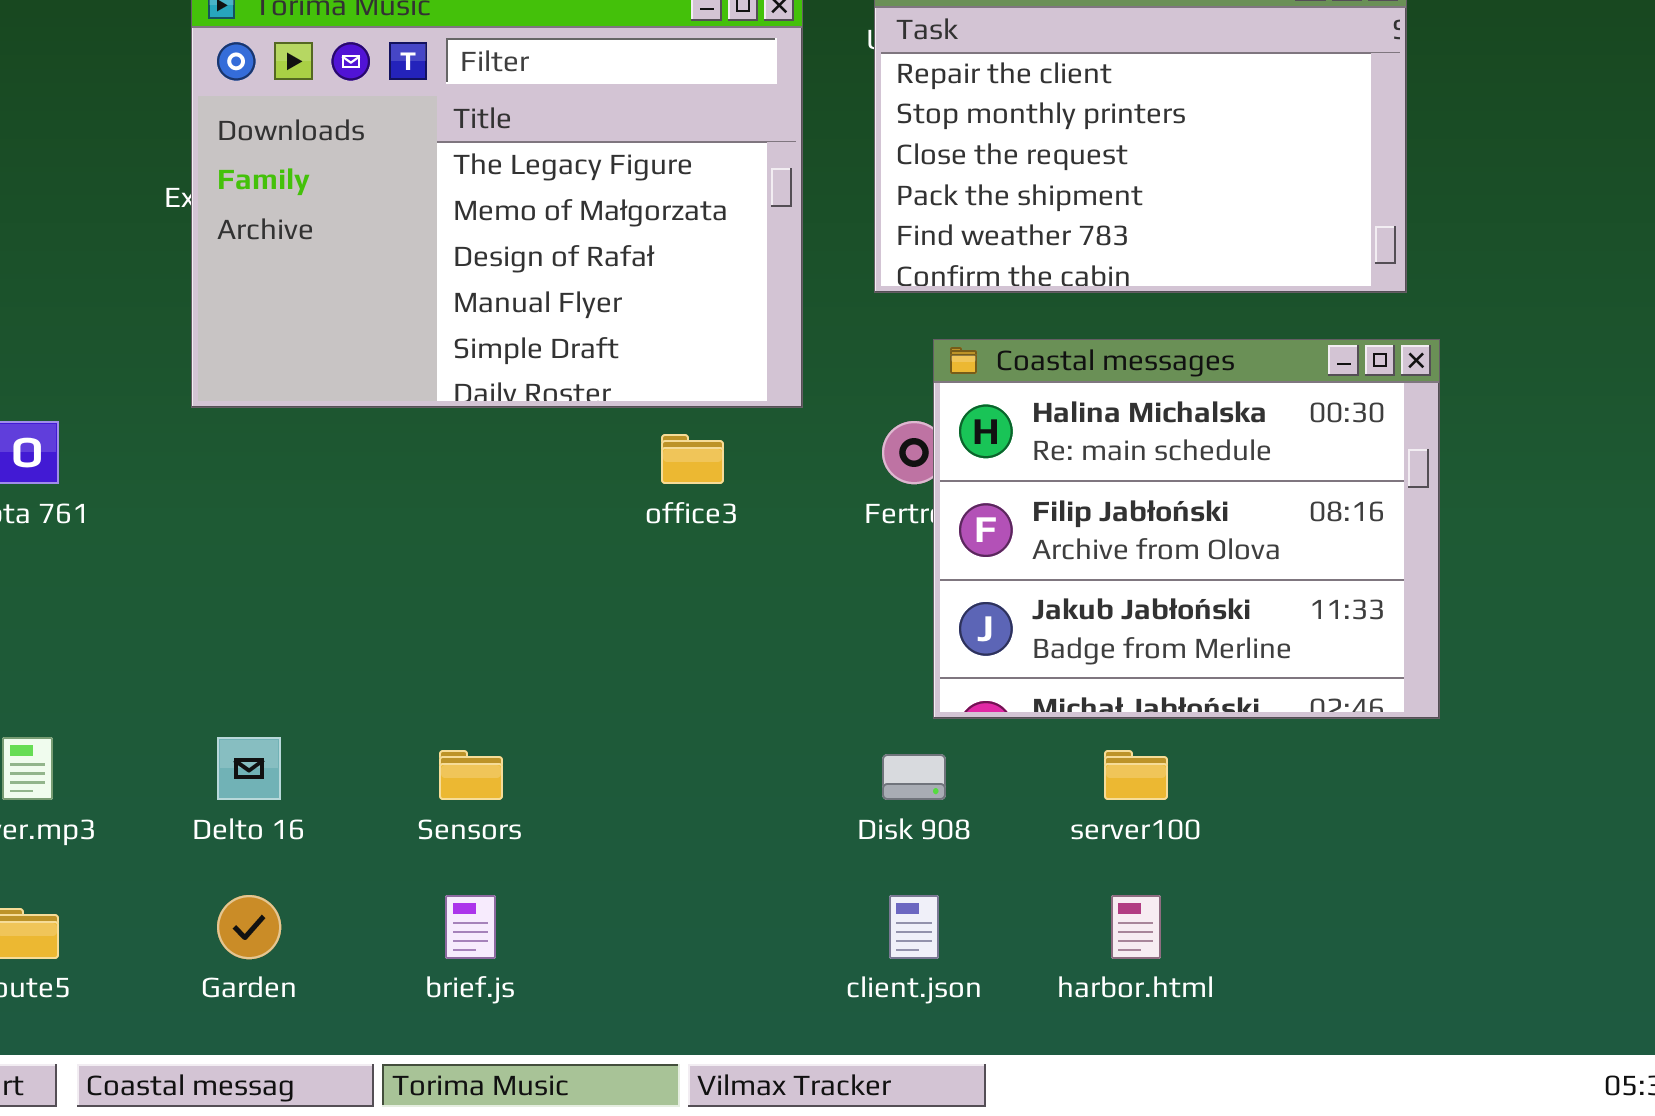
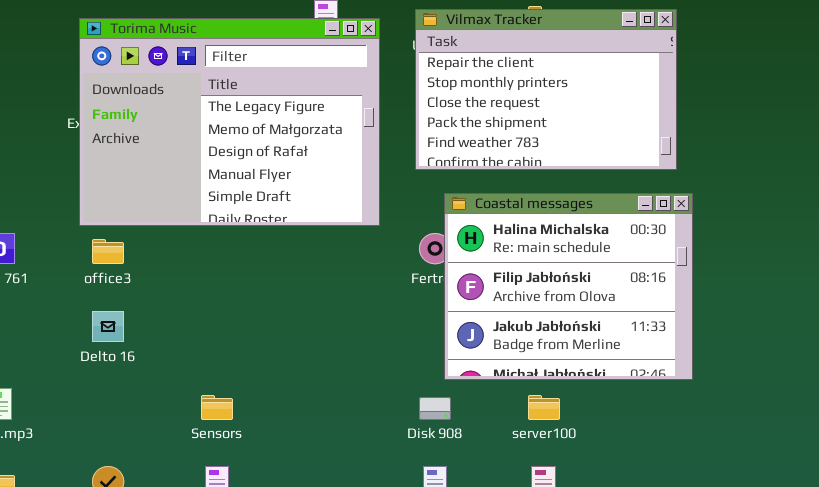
office3: [661,434,724,484] -> [92,239,124,264], moved
Delto 16: [217,737,281,800] -> [92,311,124,342], moved

